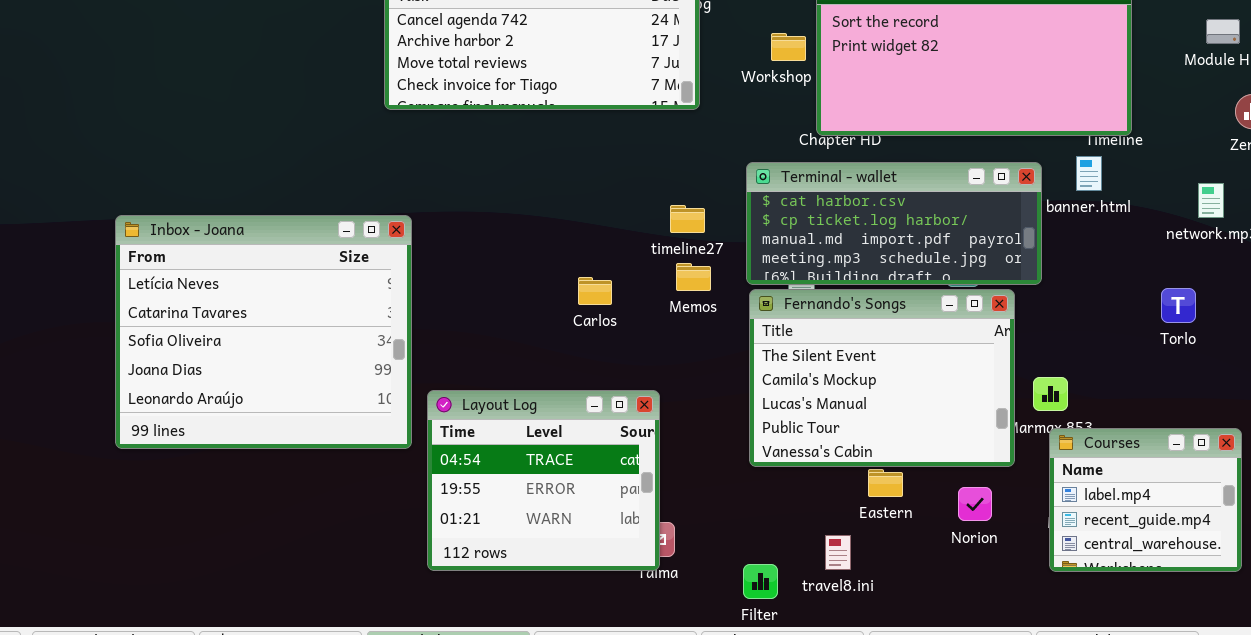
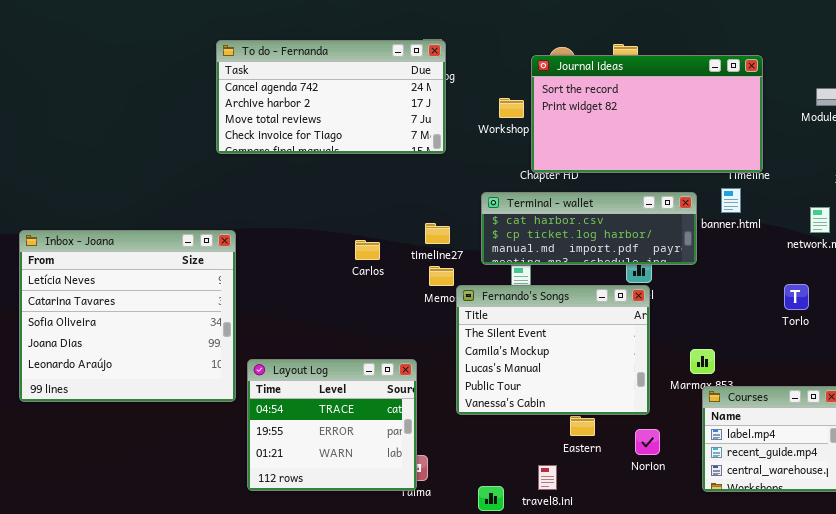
Terminal - wallet: [746,162,1042,285] -> [481,192,697,265], resized
Carlos: [578,277,612,305] -> [355,240,380,260], moved
Fernando's Songs: [749,289,1015,467] -> [456,285,650,415], moved

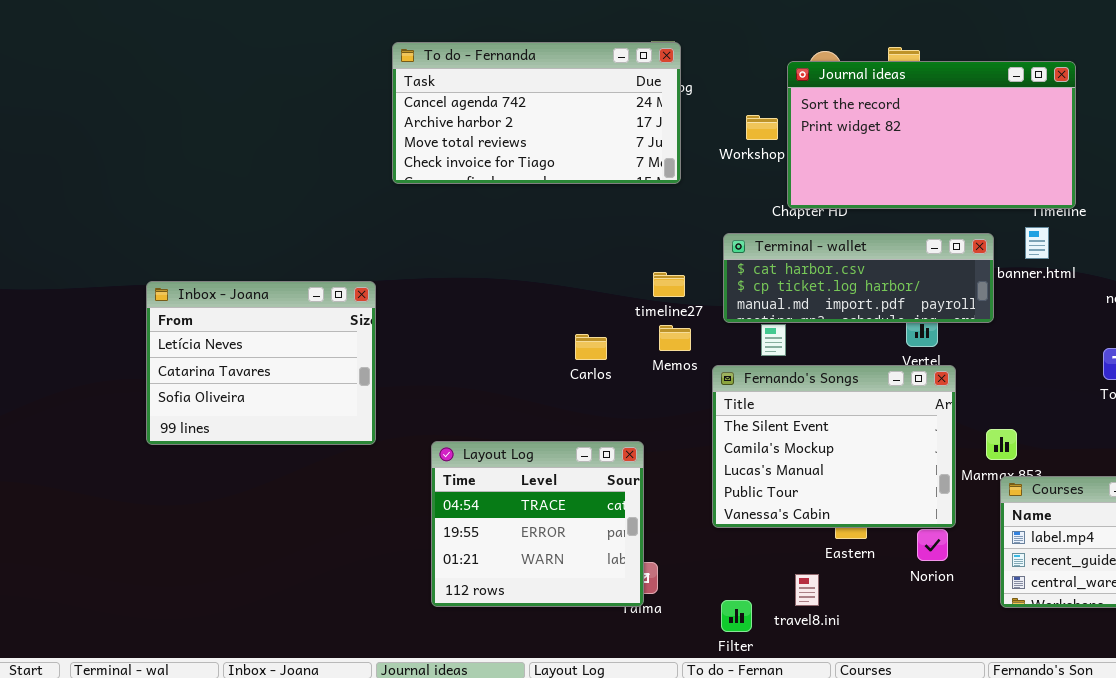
Inbox - Joana: [19,230,236,402] -> [146,281,376,445], resized
Carlos: [355,240,380,260] -> [575,334,607,360], moved
Fernando's Songs: [456,285,650,415] -> [712,365,956,528], moved

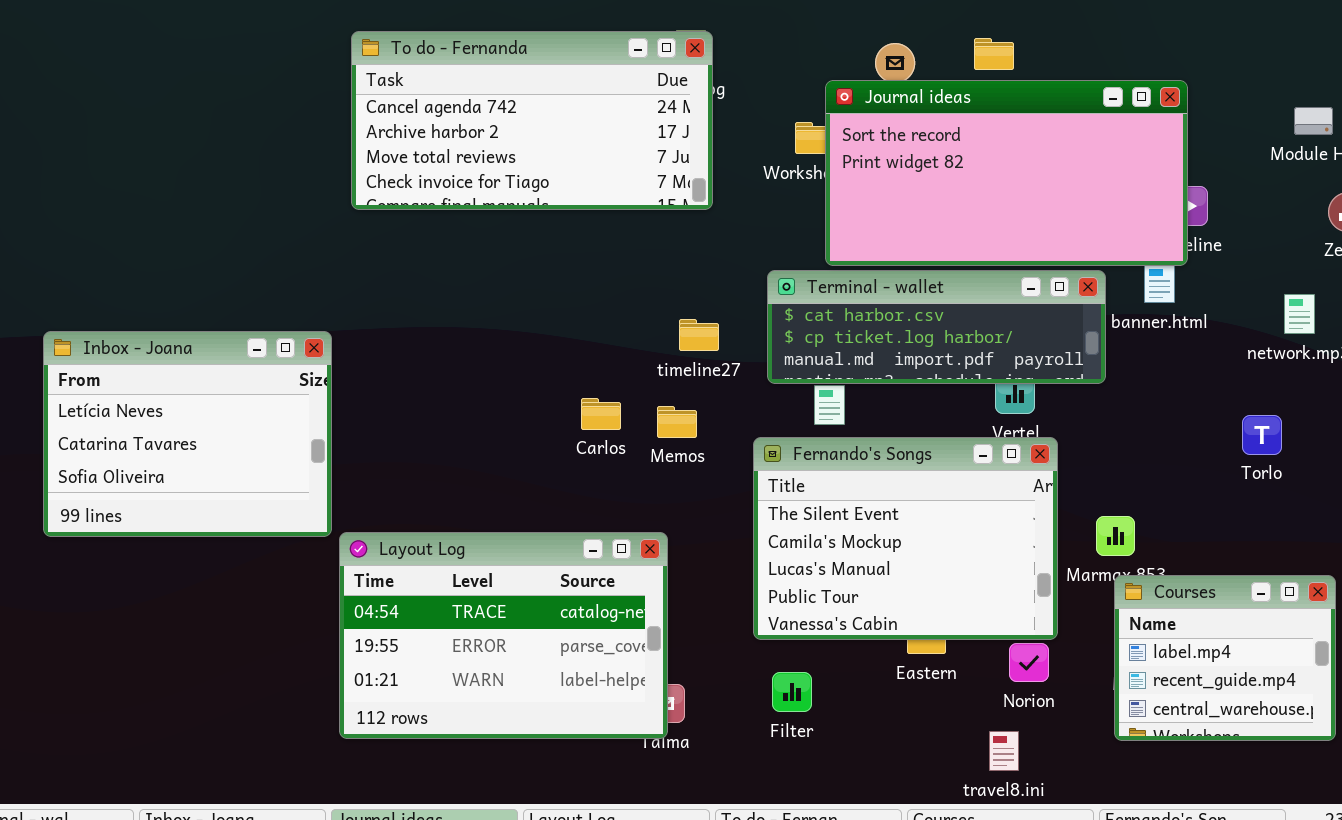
Journal ideas: [787,61,1076,209] -> [825,80,1188,266], moved
Memos: [659,325,691,351] -> [657,406,697,438], moved
Layout Log: [431,441,644,607] -> [339,532,668,739], resized
travel8.ini: [795,574,819,606] -> [989,731,1019,771], moved
Filter: [721,600,752,632] -> [772,672,812,712], moved

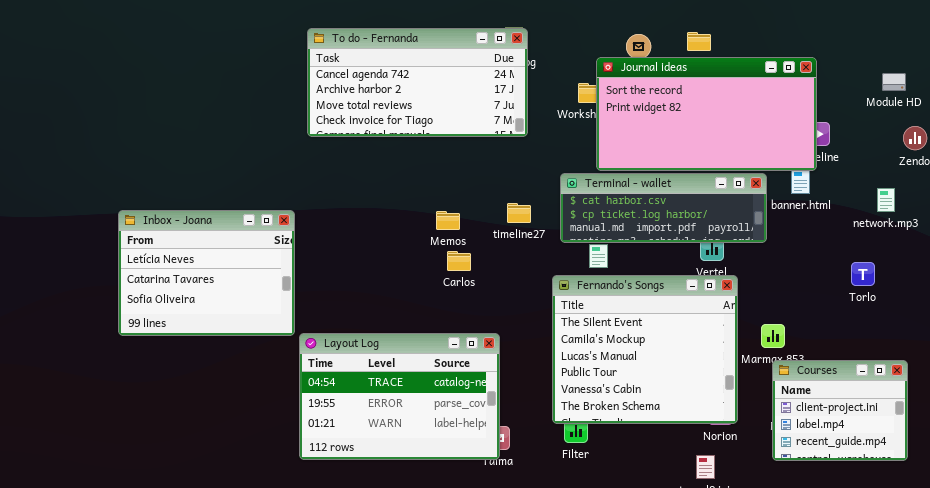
Memos: [657,406,697,438] -> [436,211,460,230], moved
Fernando's Songs: [753,437,1058,640] -> [552,275,738,424], resized
Courses: [1114,575,1336,741] -> [772,360,908,461], scrolled up 1 row

